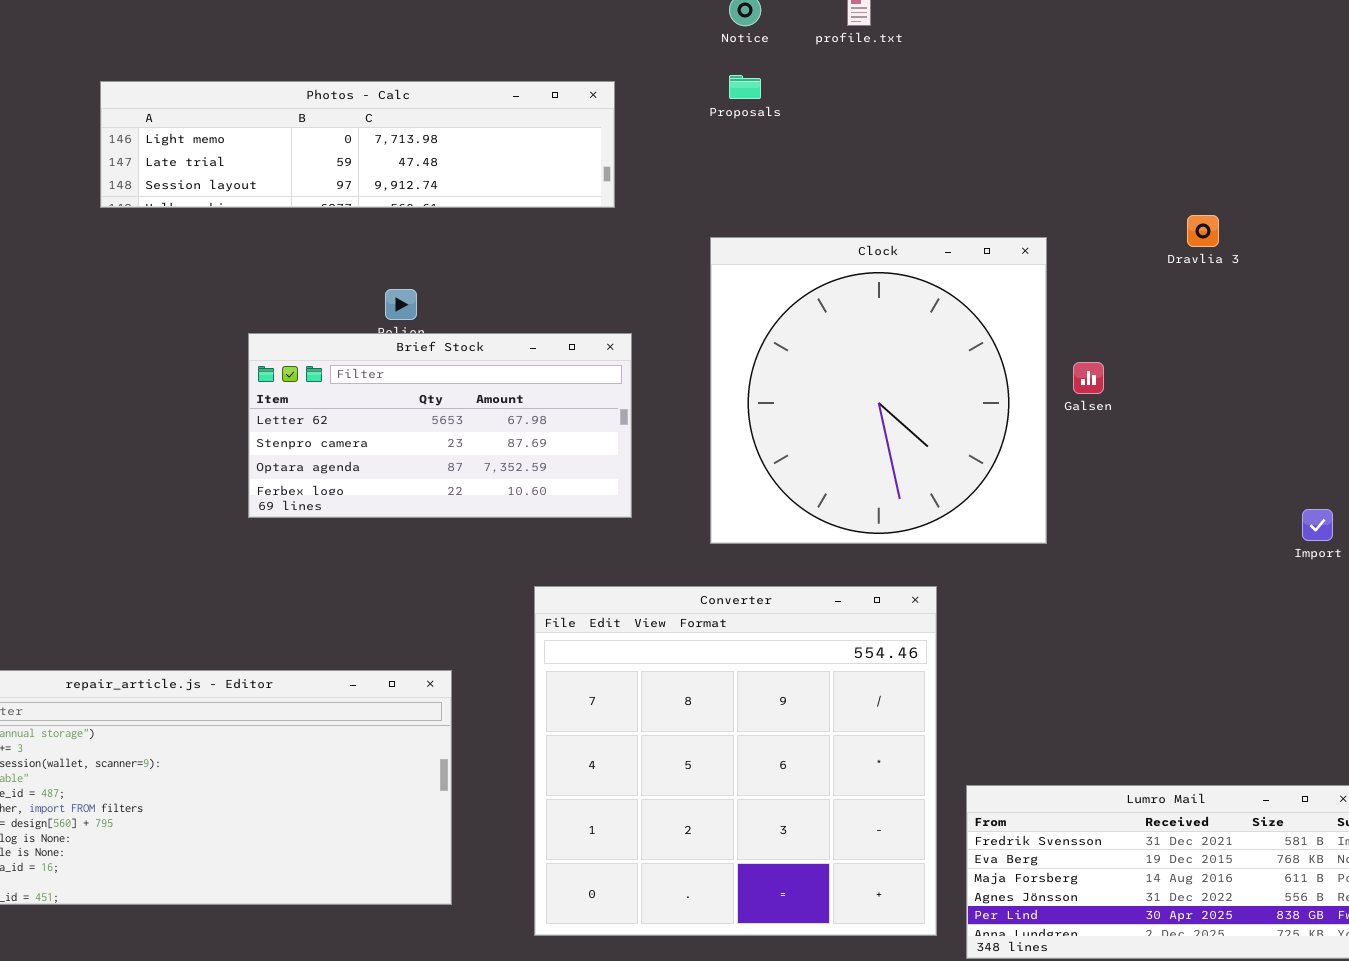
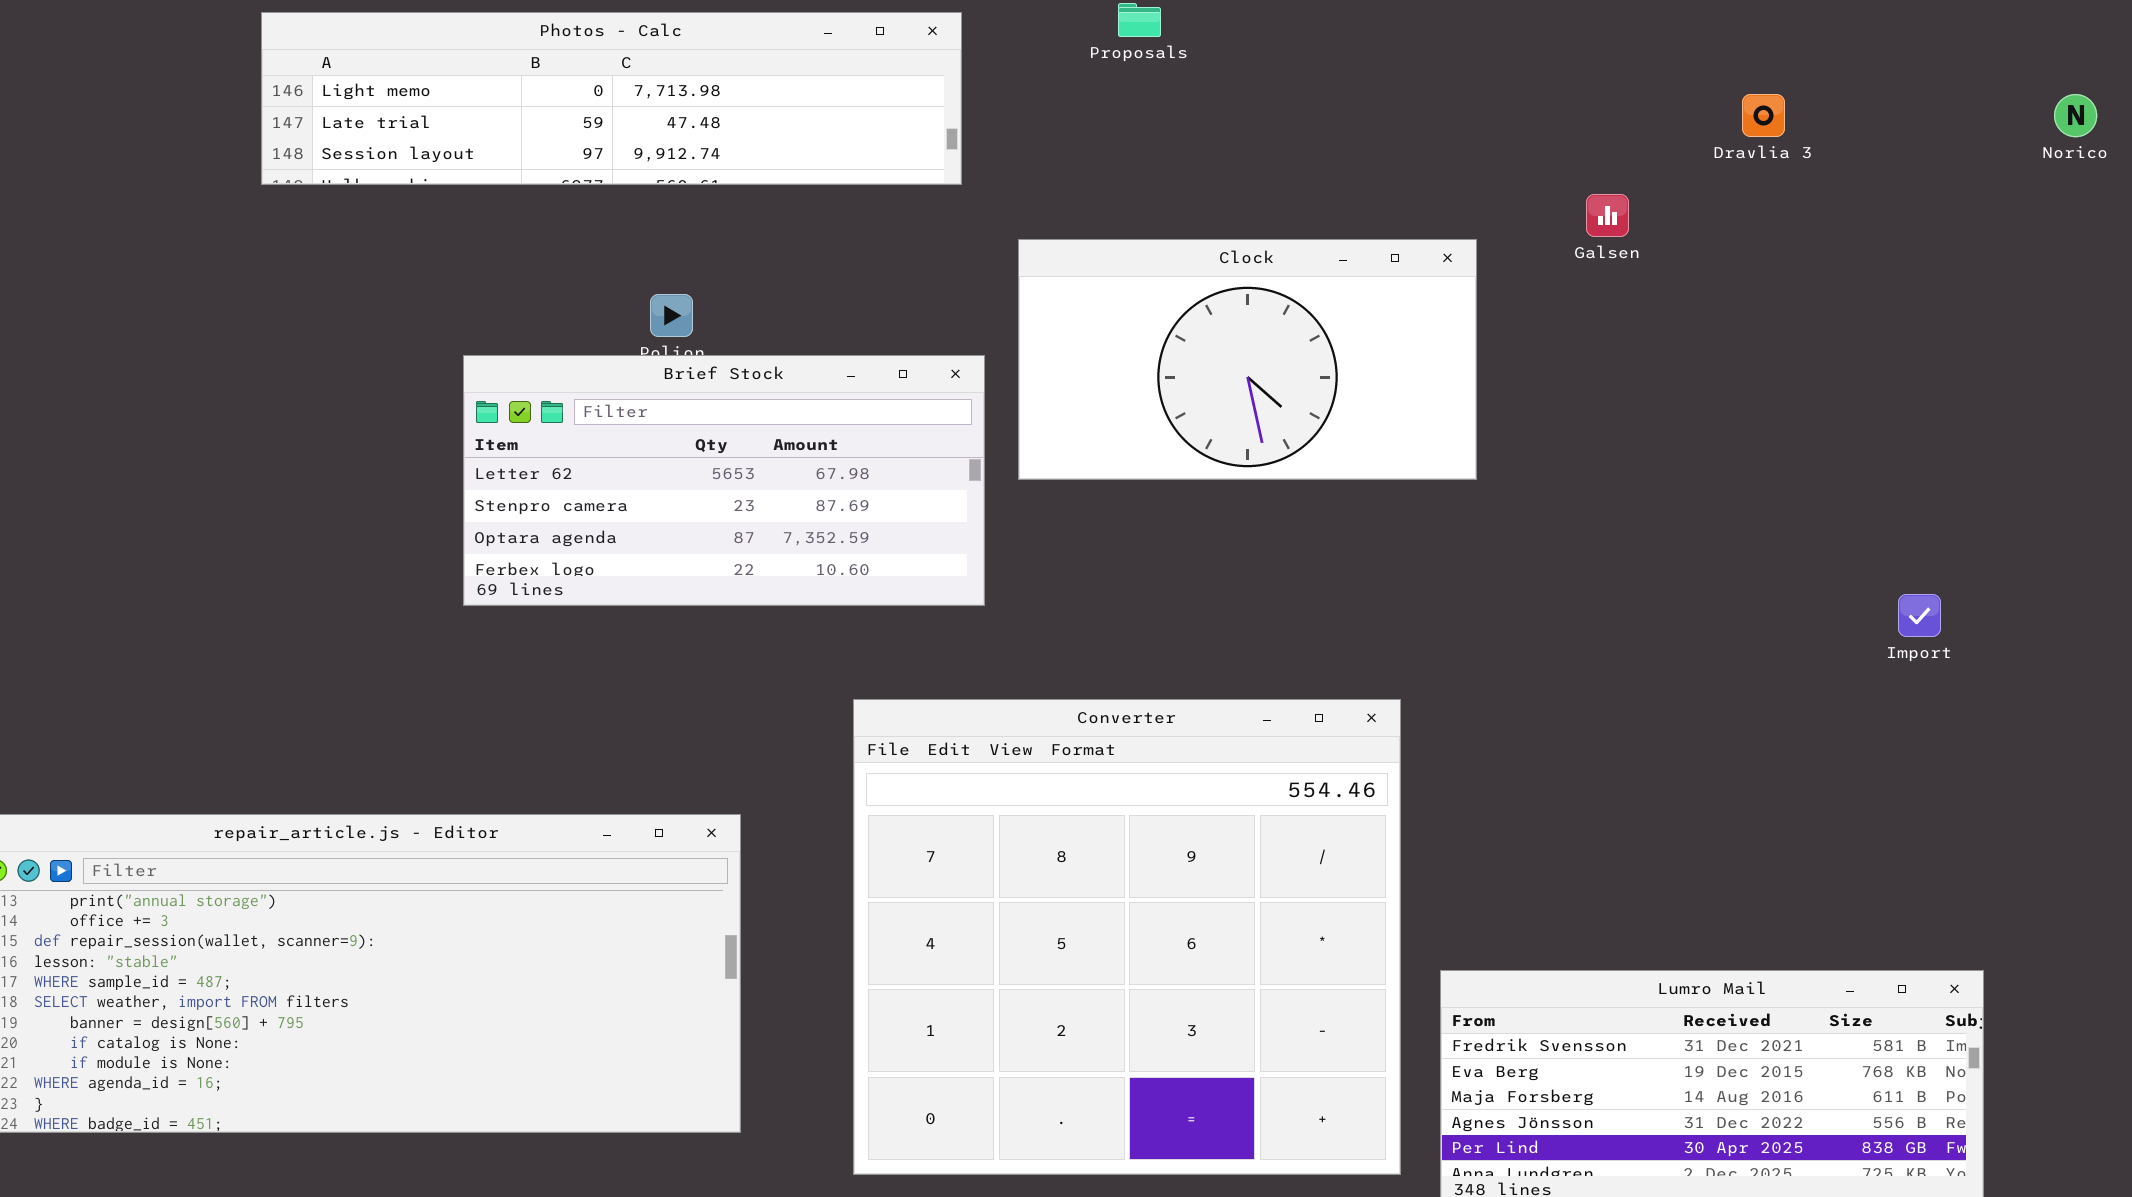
Dravlia 3: [1187,215,1219,247] -> [1742,94,1785,137], moved
Clock: [710,237,1047,544] -> [1018,239,1477,480], moved, resized
Galsen: [1073,362,1104,394] -> [1586,194,1629,237], moved

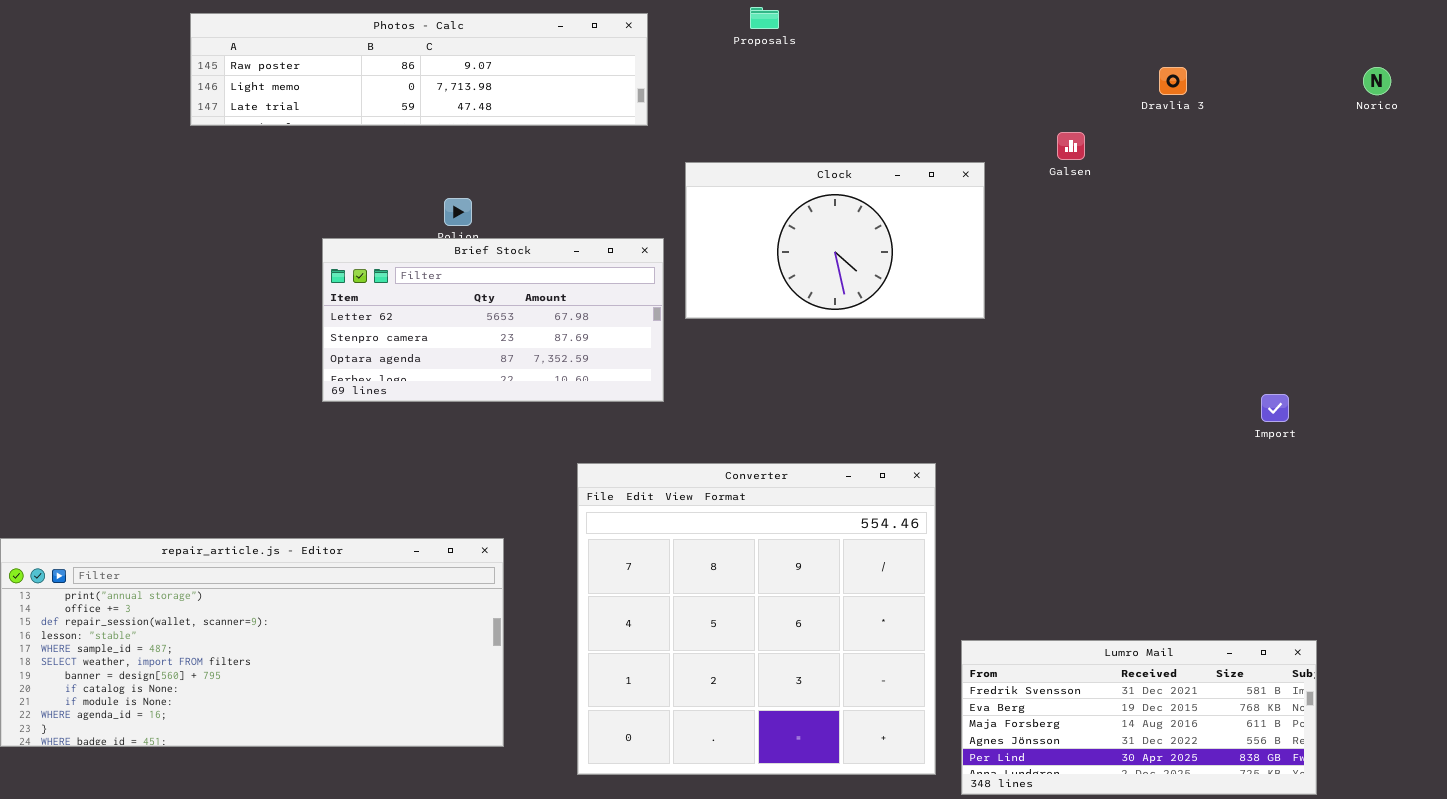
Photos - Calc: [261,12,962,185] -> [190,13,648,126], scrolled up 1 row

